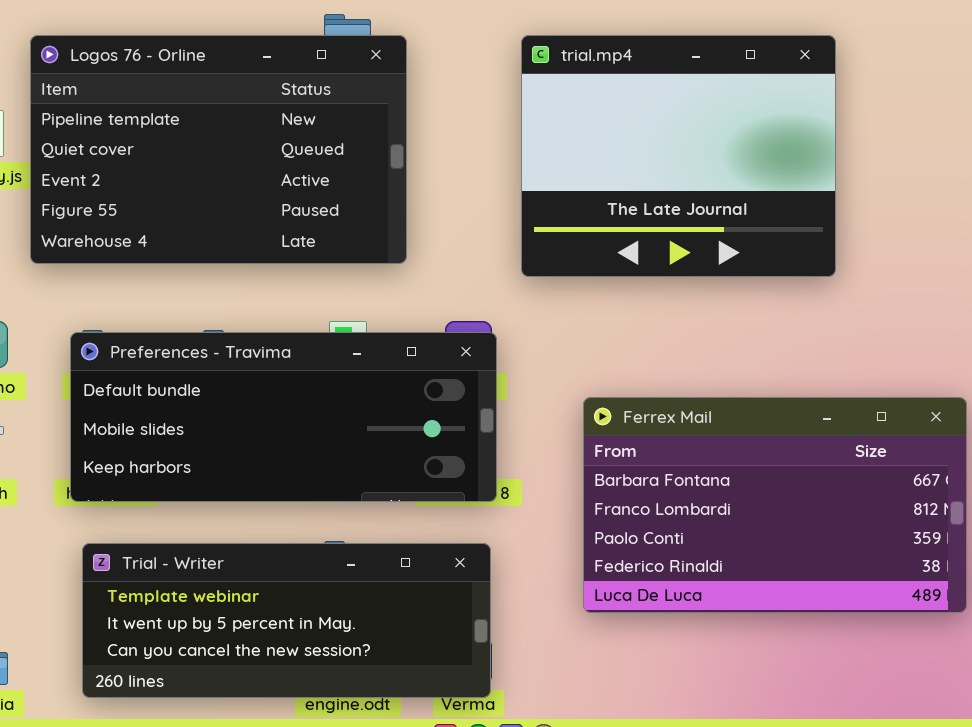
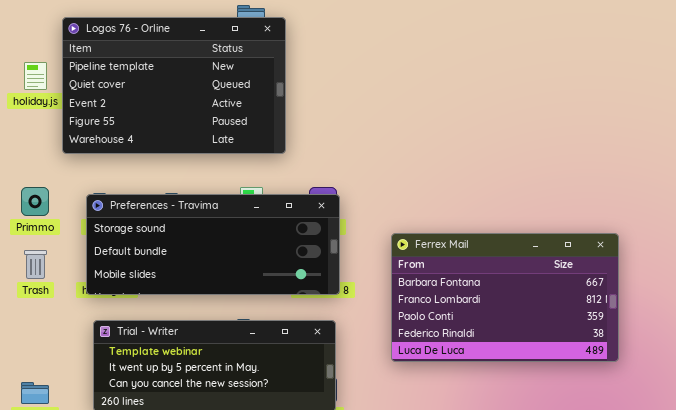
trial.mp4: [521,35,836,277] -> none, closed
Preferences - Travima: [70,332,497,502] -> [86,194,340,295], scrolled up 1 row

